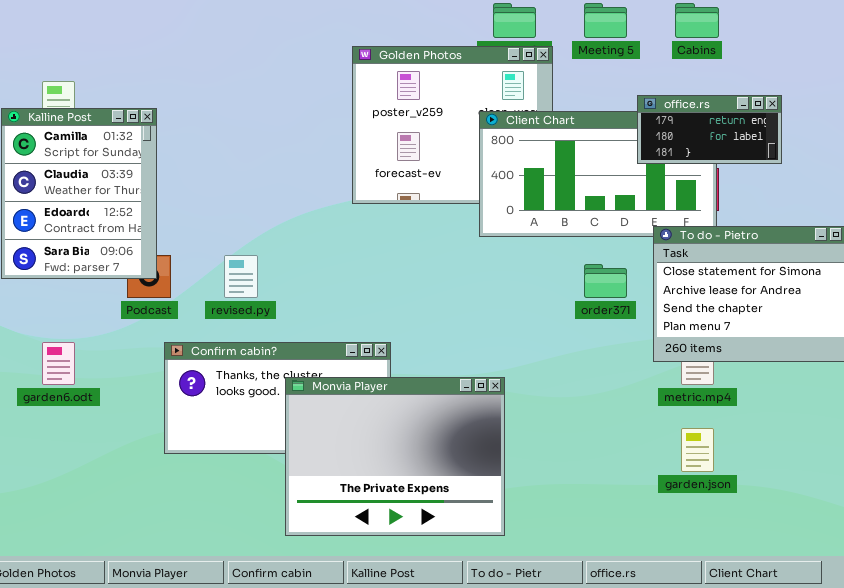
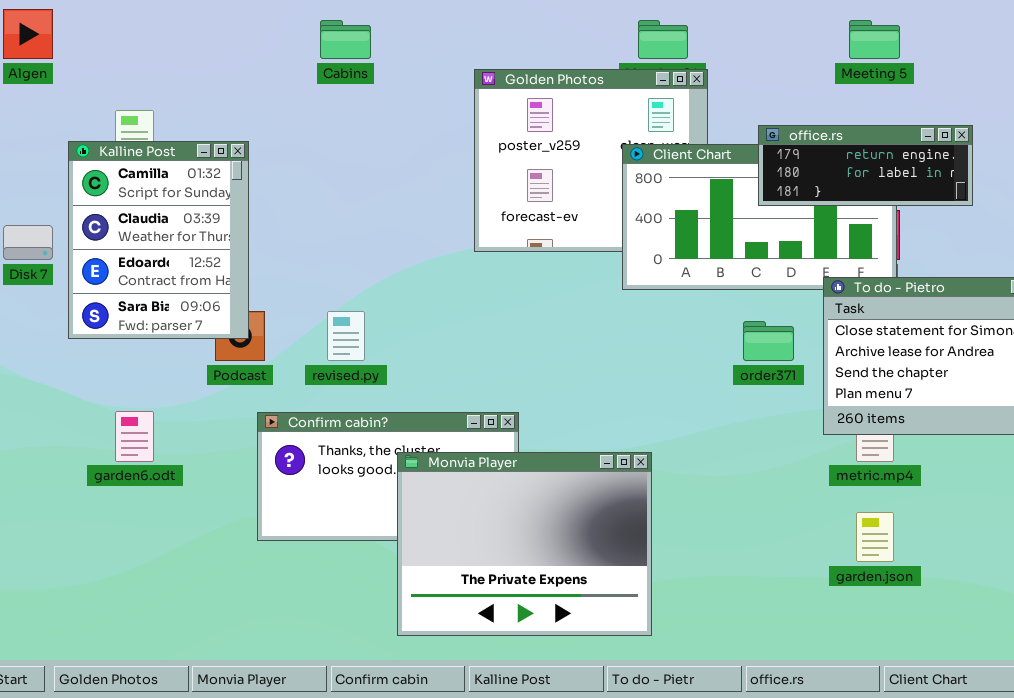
Meeting 5: [584,3,627,38] -> [849,20,900,59], moved
Cabins: [675,3,719,38] -> [320,20,371,59], moved
office.rs: [637,95,782,164] -> [758,125,973,206], resized

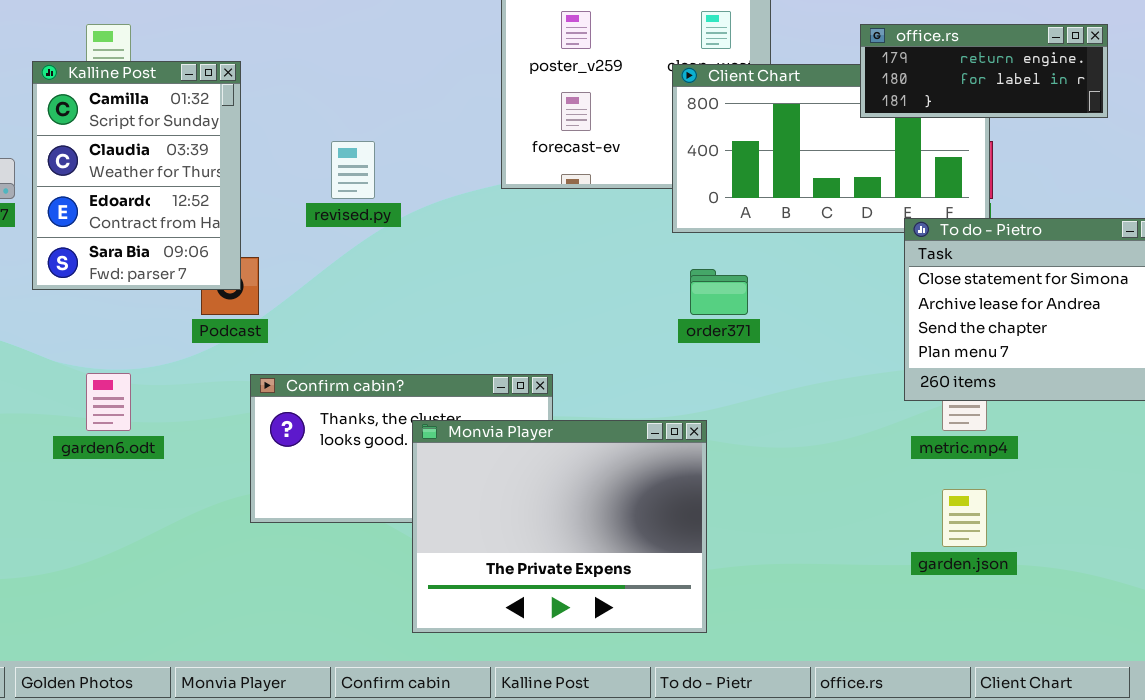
office.rs: [758,125,973,206] -> [860,24,1108,118], moved
revised.py: [327,311,365,361] -> [331,141,375,199], moved
order371: [743,321,794,361] -> [690,269,748,315], moved

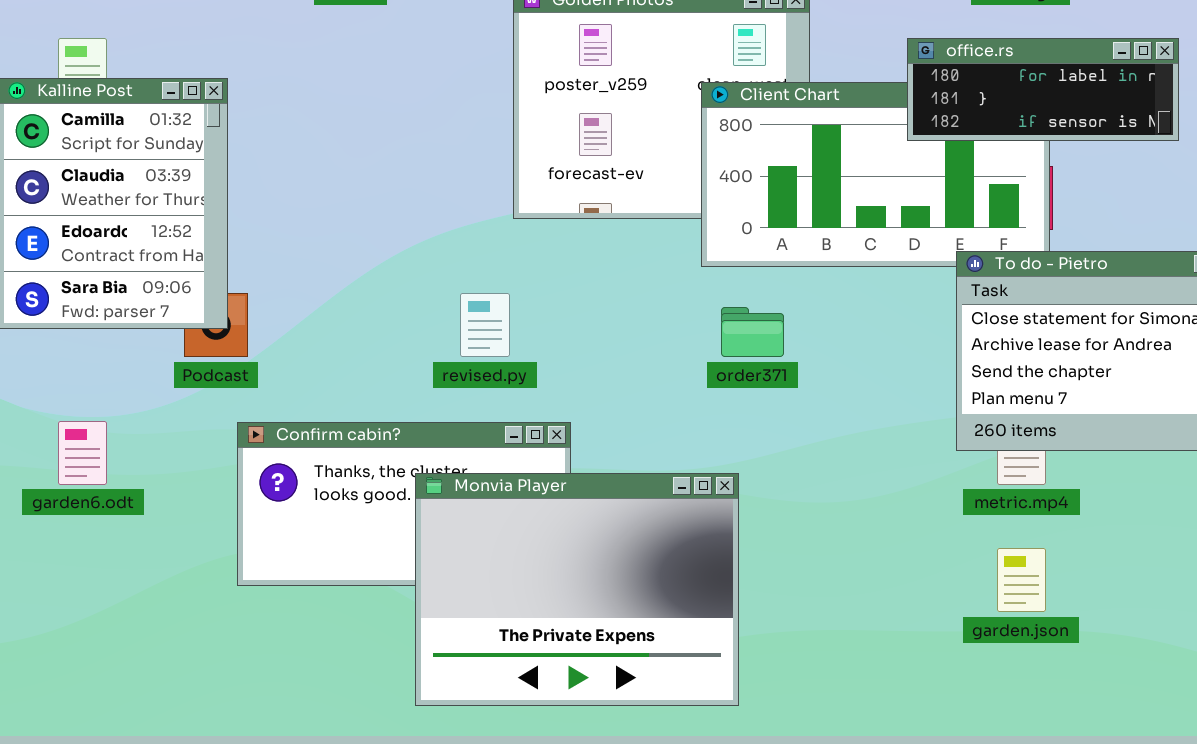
office.rs: [860,24,1108,118] -> [907,38,1179,141], scrolled down 1 row
revised.py: [331,141,375,199] -> [460,293,510,357], moved

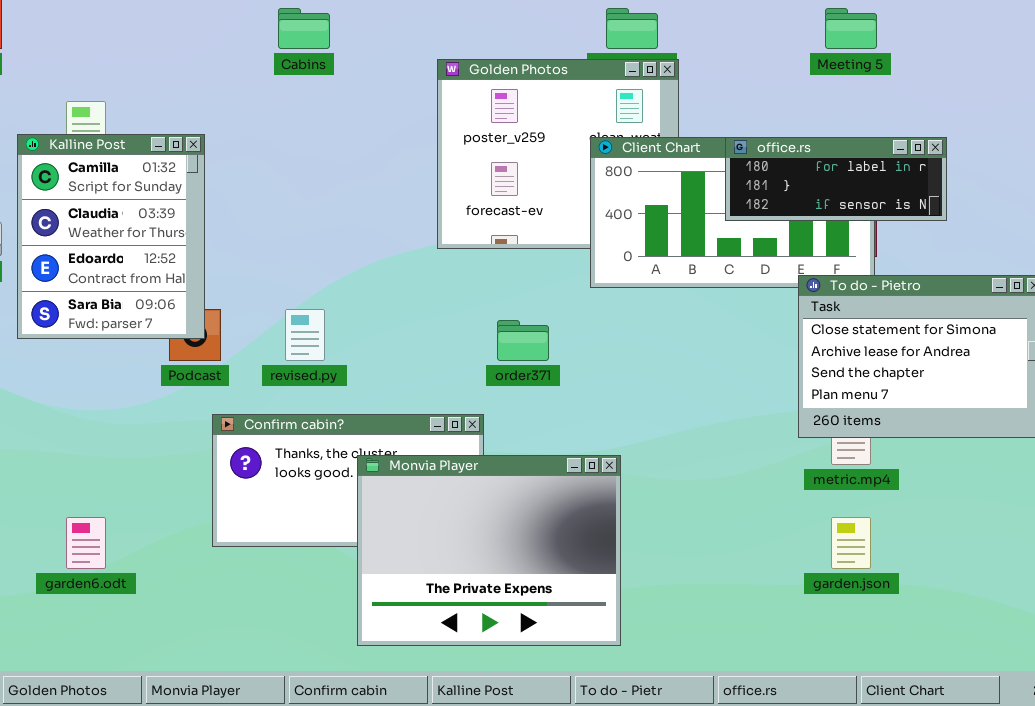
office.rs: [907,38,1179,141] -> [725,137,947,221], moved
revised.py: [460,293,510,357] -> [285,309,325,361], moved
order371: [721,307,784,357] -> [497,320,549,361], moved
garden6.odt: [58,421,107,485] -> [66,517,106,569], moved

